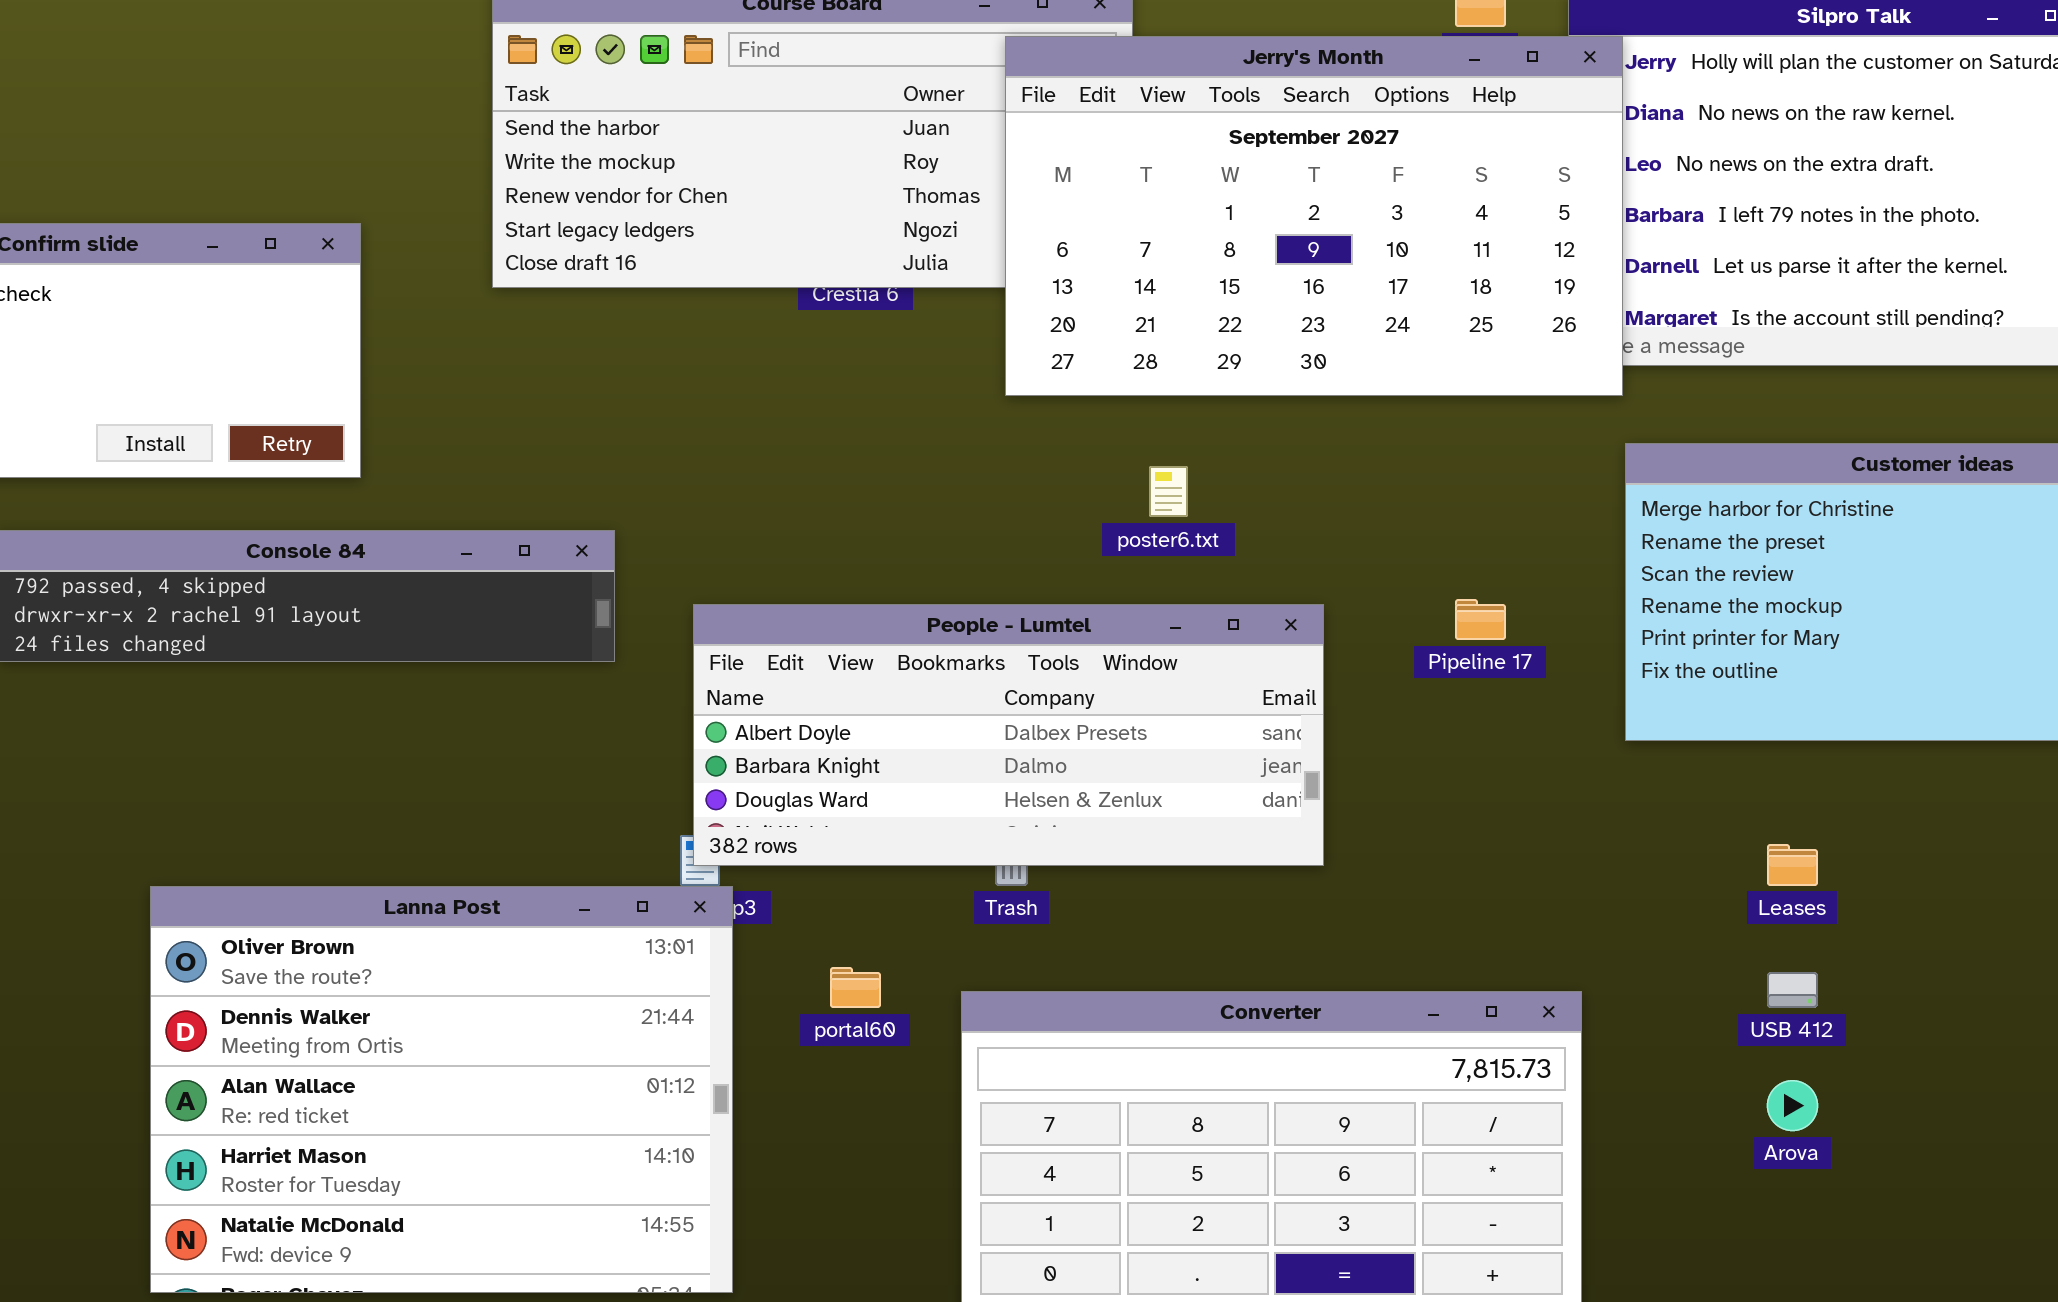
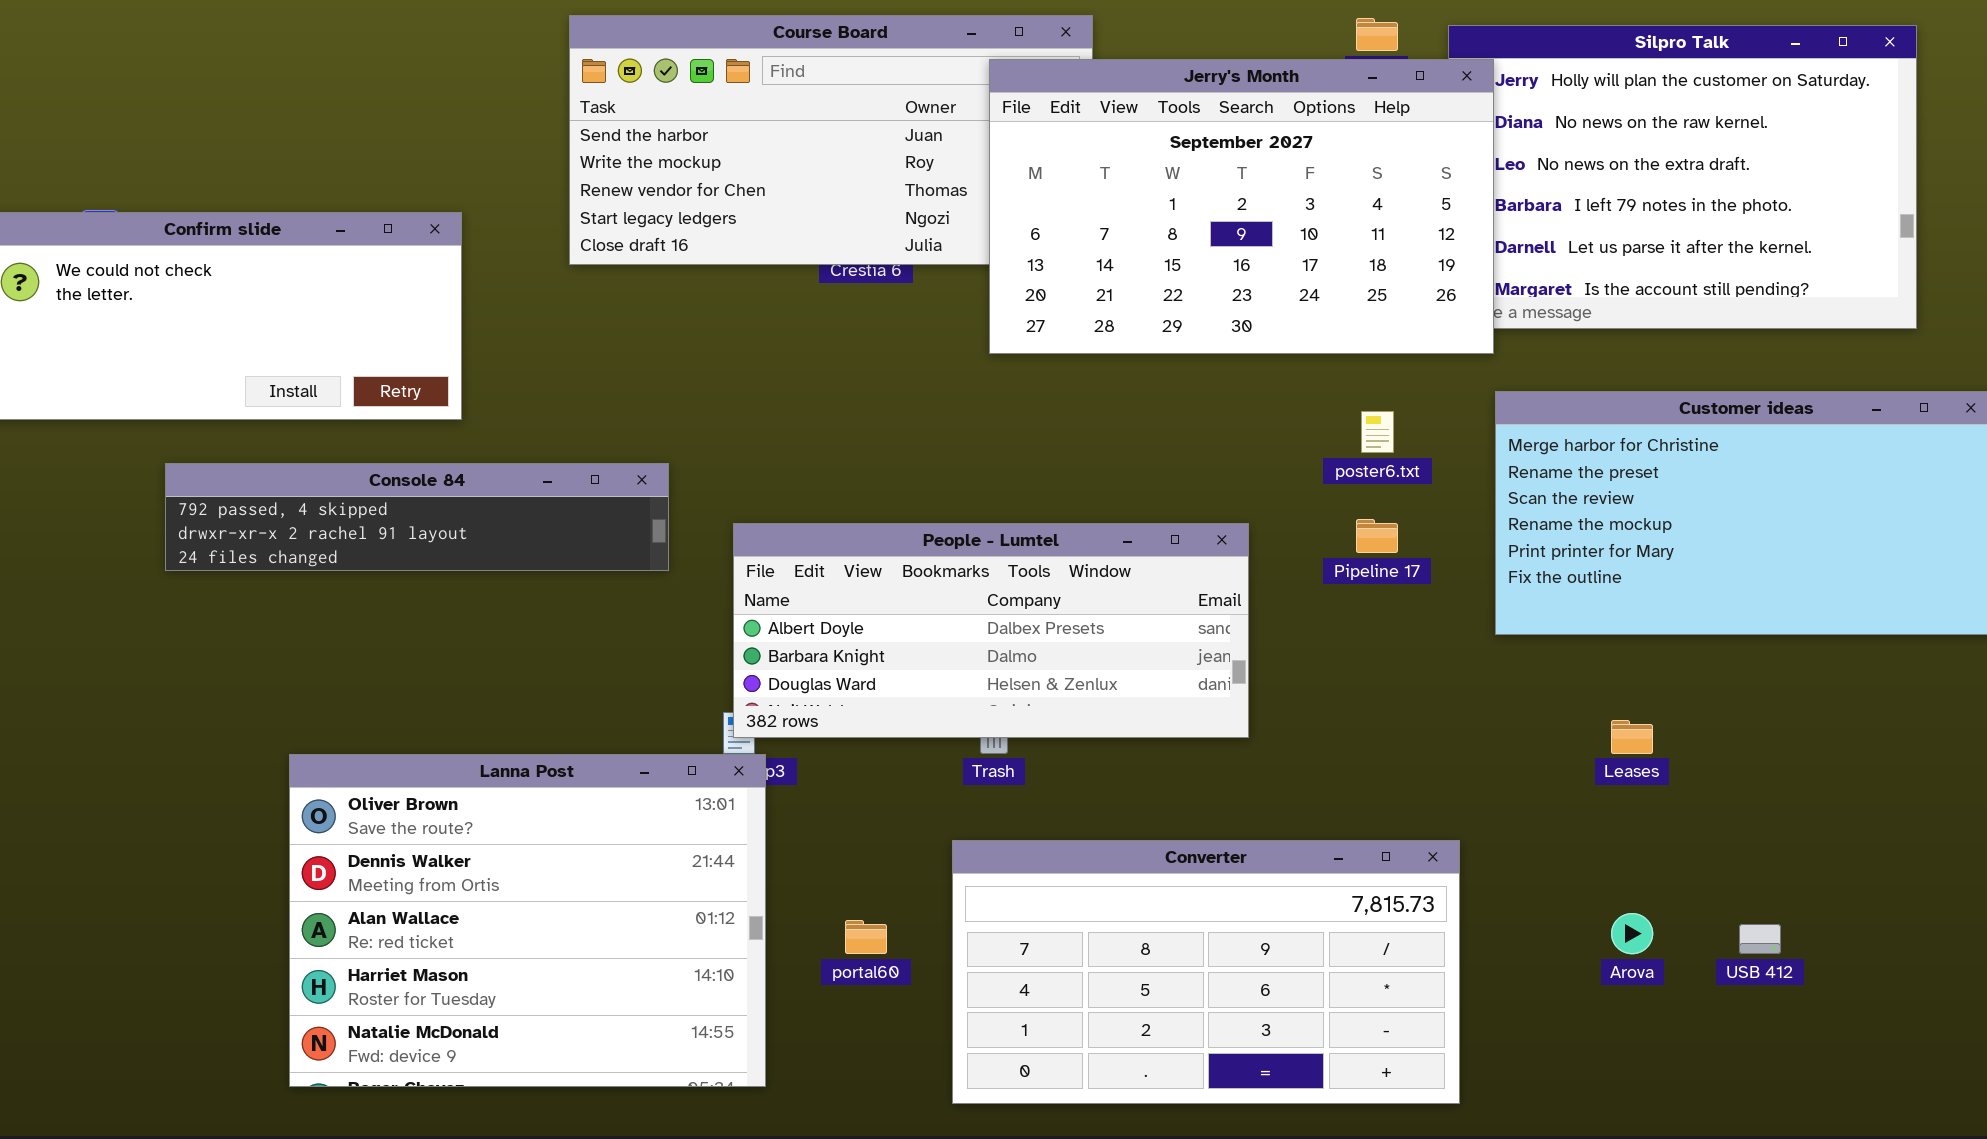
poster6.txt: [1149,466,1188,517] -> [1361,411,1394,453], moved
portal60: [830,967,881,1008] -> [845,920,887,954], moved
USB 412: [1767,972,1818,1008] -> [1739,924,1781,954], moved

